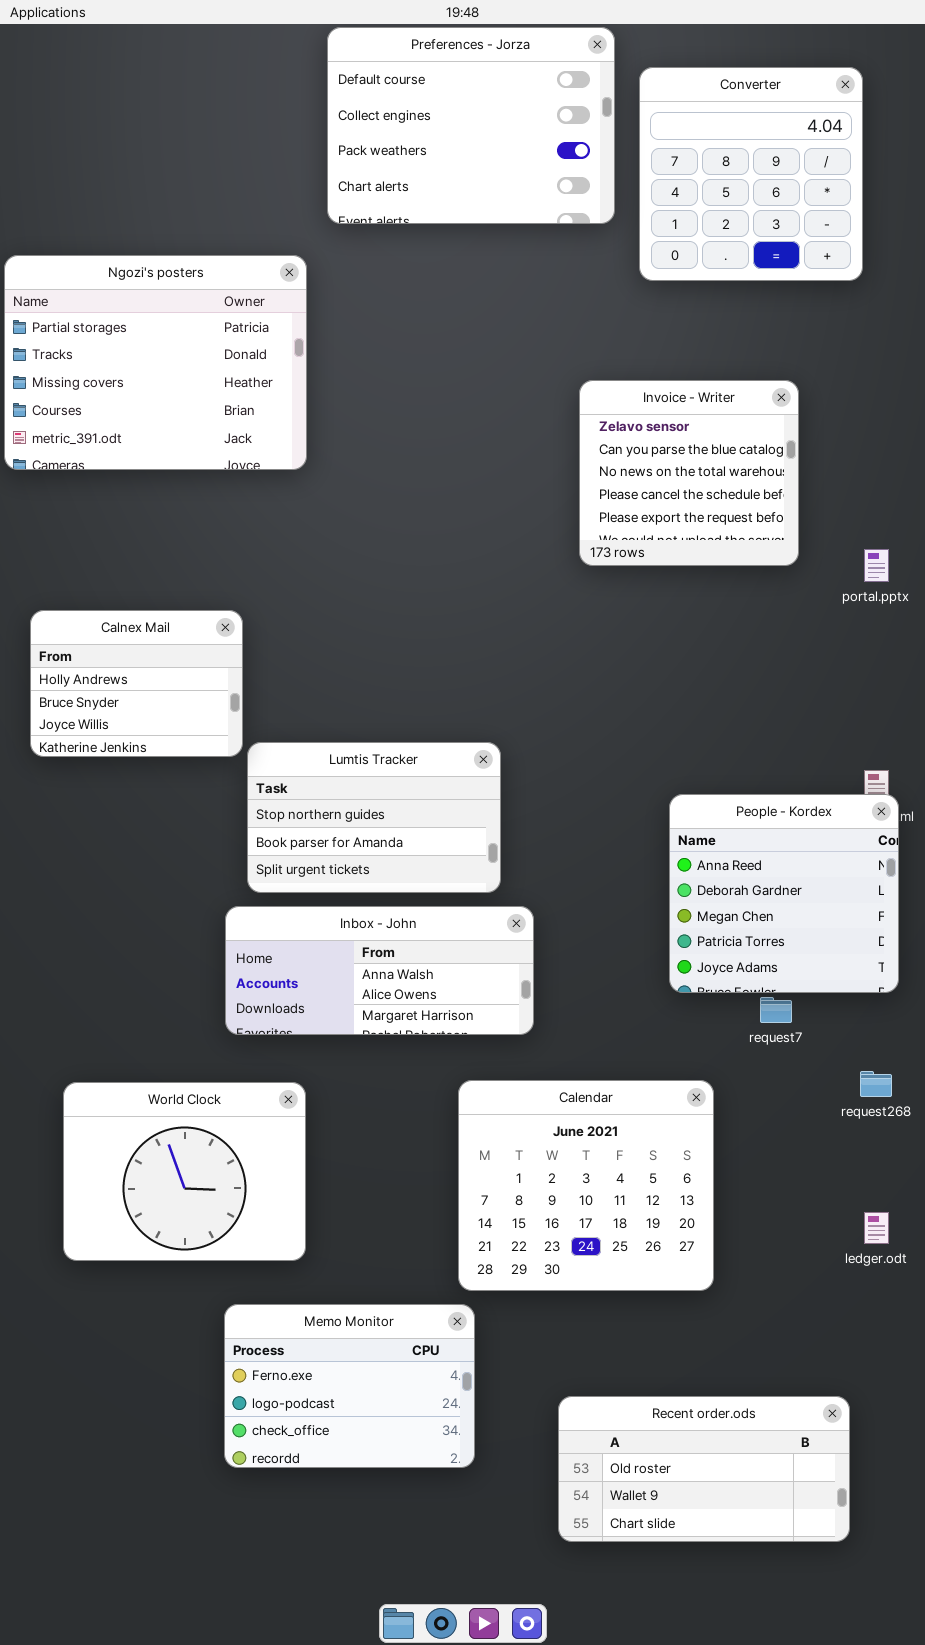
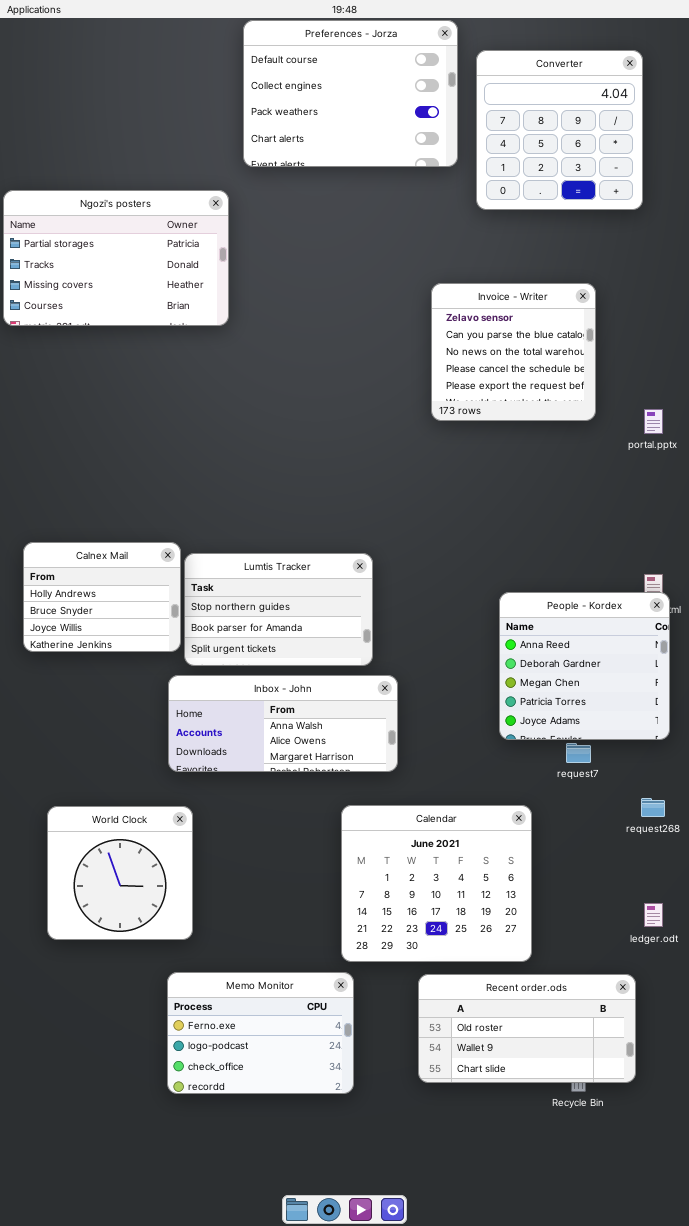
Ngozi's posters: [4,255,307,470] -> [3,190,229,326], resized
Calnex Mail: [30,610,243,757] -> [23,542,181,652], moved
World Clock: [63,1082,306,1261] -> [47,806,193,940], resized
Recent order.ods: [558,1396,850,1542] -> [418,974,636,1083], moved

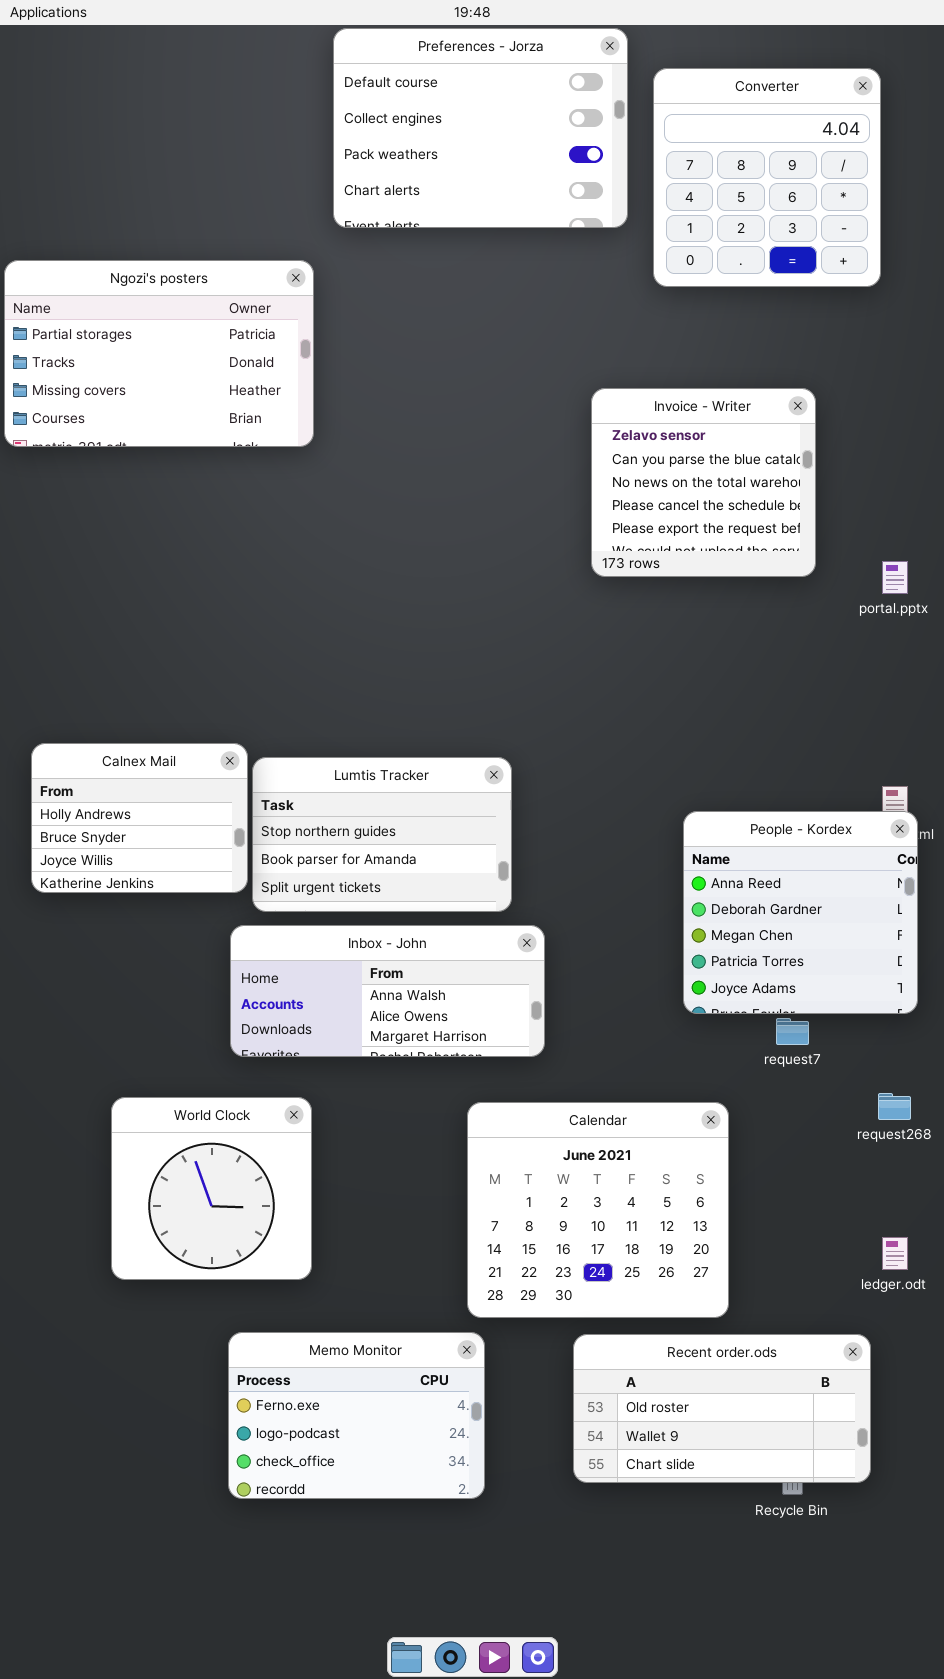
World Clock: [47,806,193,940] -> [111,1097,312,1280], moved

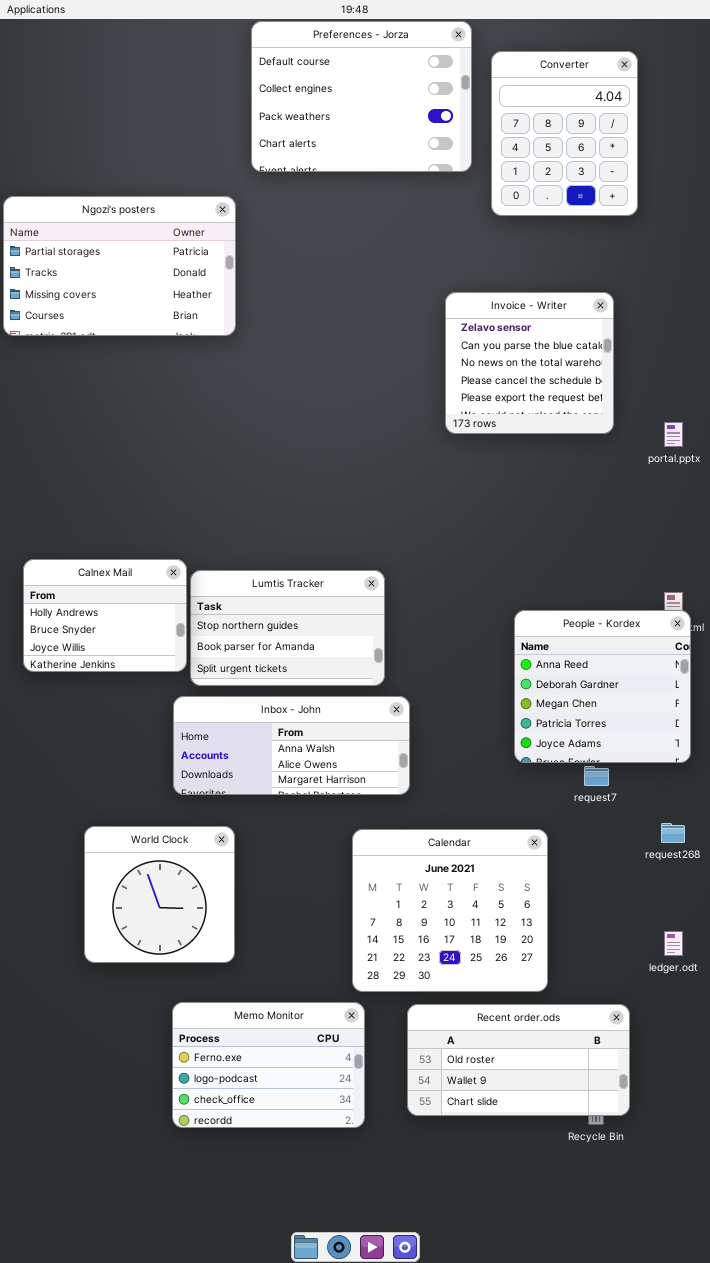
Converter: [653,68,881,287] -> [491,51,638,216], resized
Recent order.ods: [573,1334,871,1483] -> [407,1004,630,1116], moved

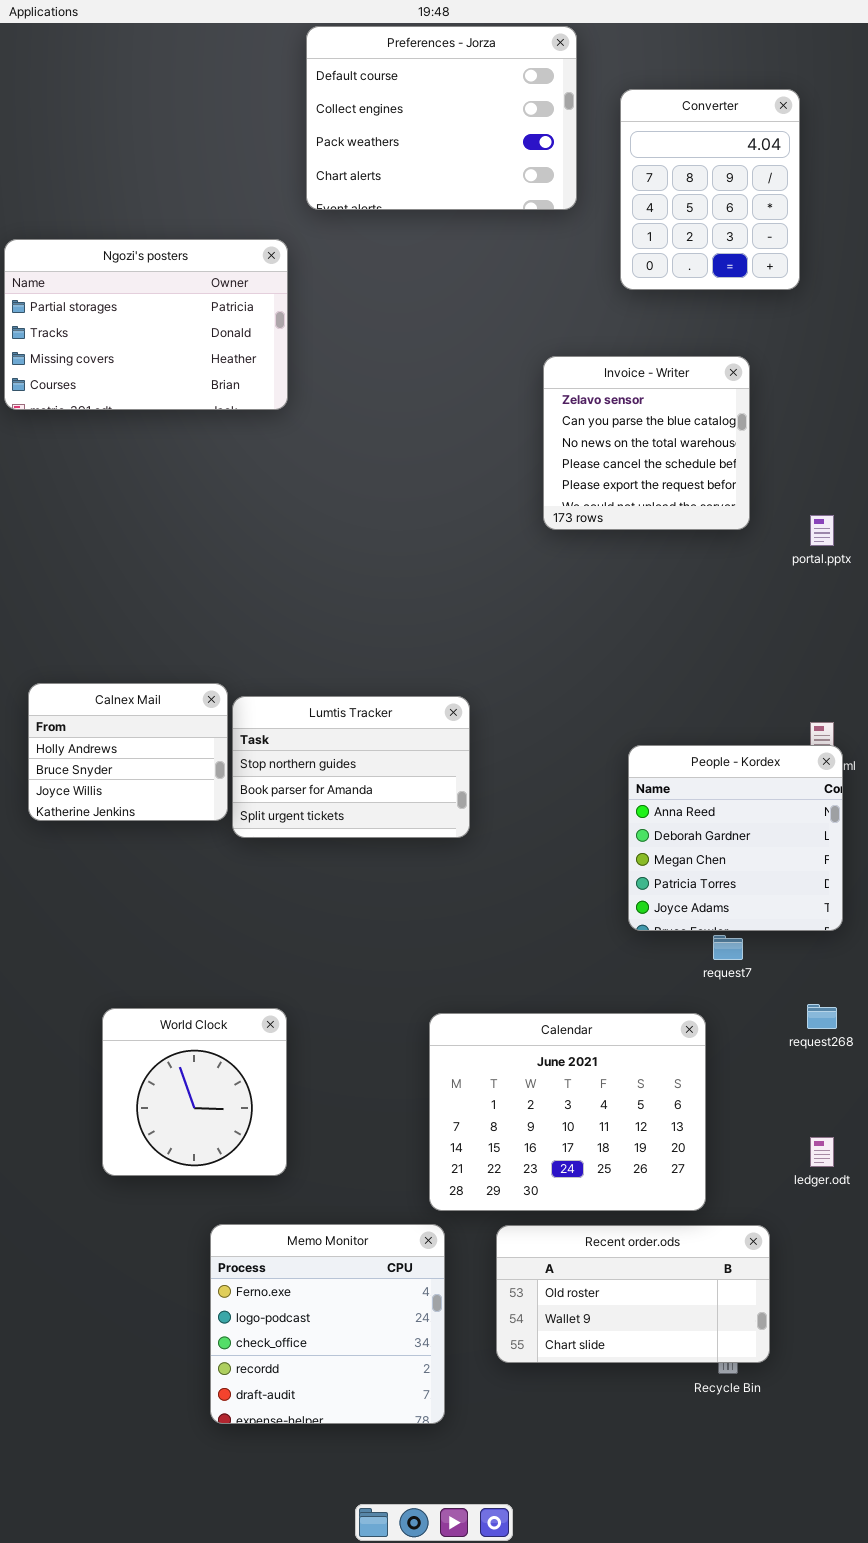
Converter: [491,51,638,216] -> [620,89,800,290], moved
Inbox - John: [173,696,410,795] -> none, closed
Calendar: [352,829,548,992] -> [429,1013,706,1211], resized
Memo Monitor: [172,1002,365,1128] -> [210,1224,445,1424], resized

